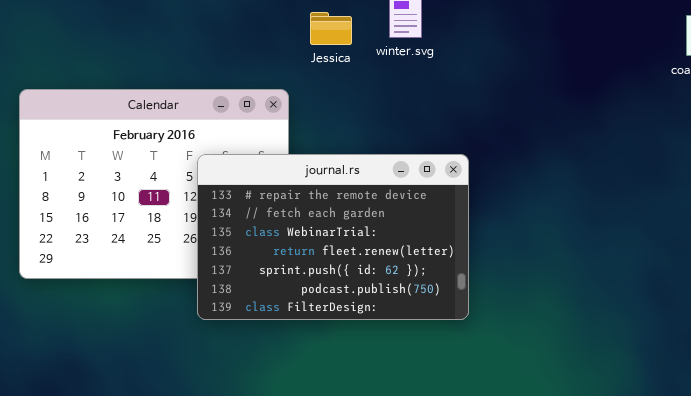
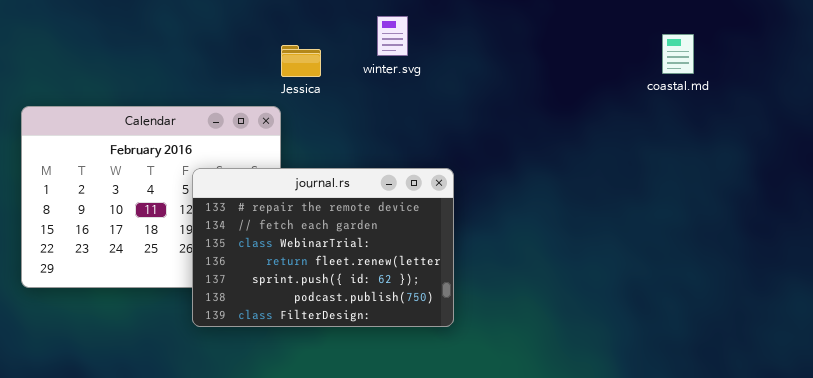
Jessica: [310,12,352,45] -> [281,45,321,77], moved

